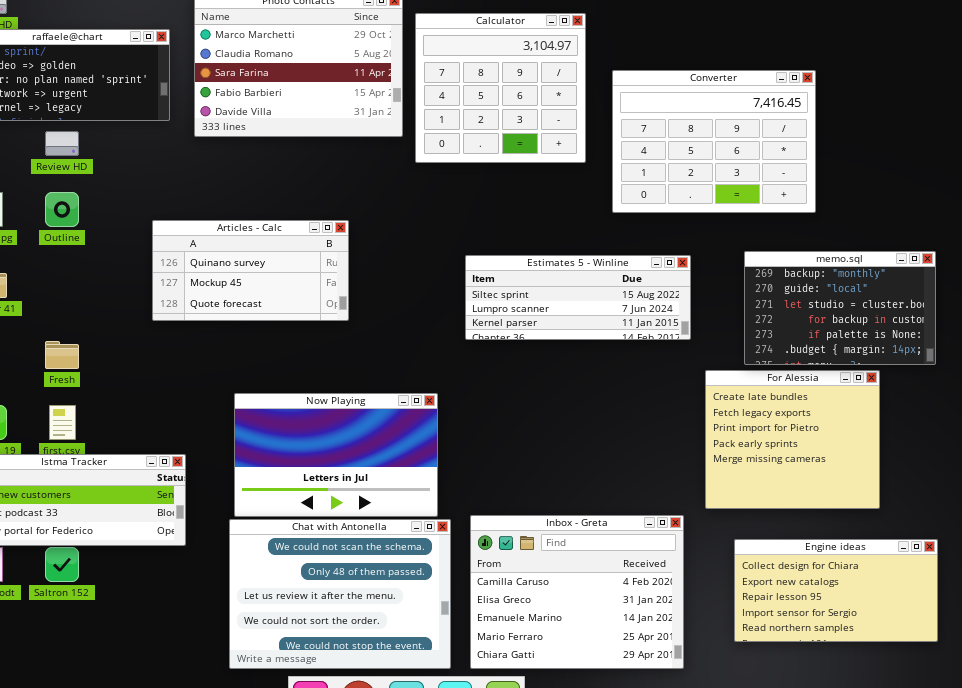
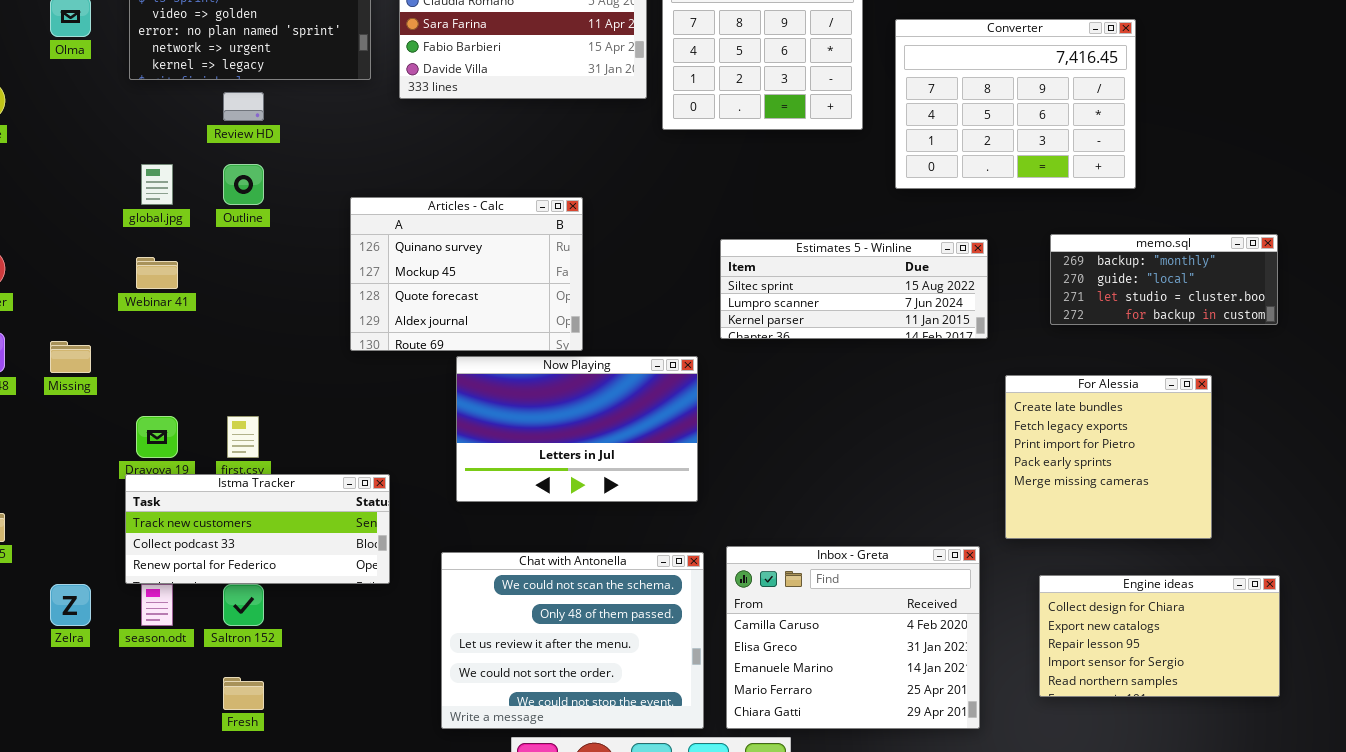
Articles - Calc: [152,220,349,321] -> [350,197,583,351], resized
memo.sql: [744,251,936,365] -> [1050,234,1278,325], resized
Fresh: [45,341,79,369] -> [223,677,264,710], moved
Now Playing: [234,393,438,517] -> [456,356,698,502], moved

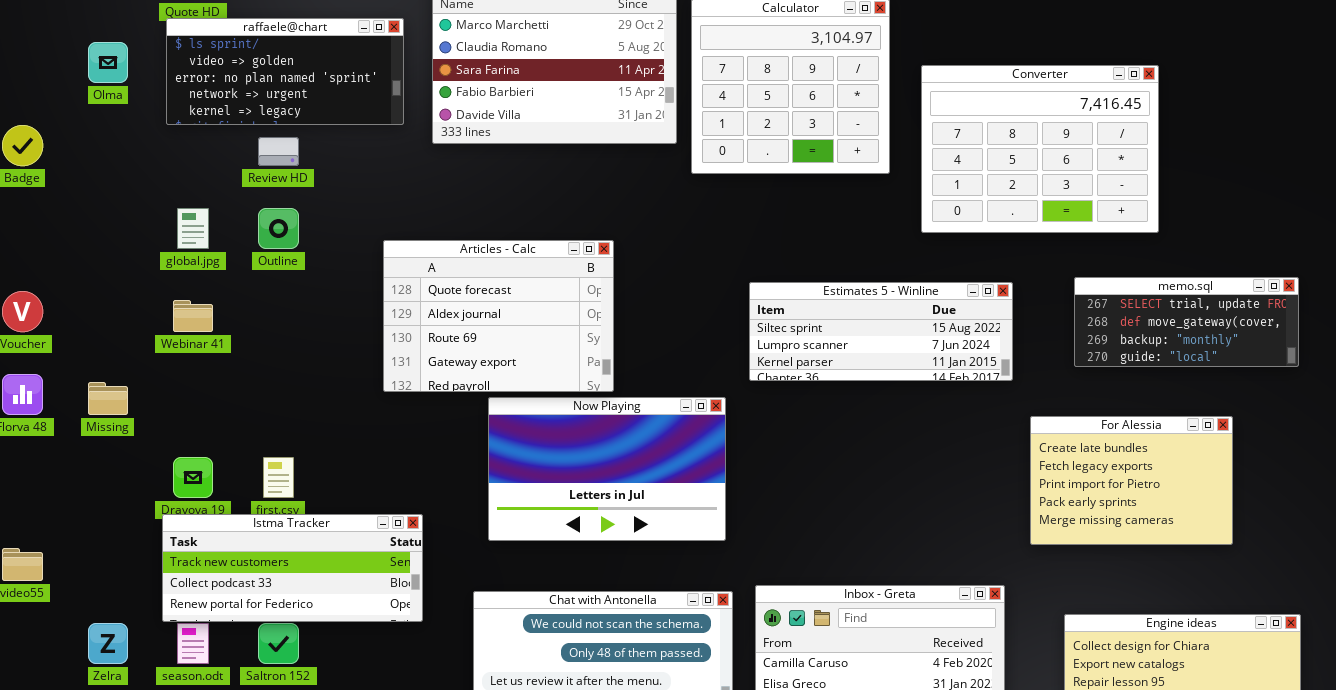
Articles - Calc: [350,197,583,351] -> [383,240,614,392], scrolled down 2 rows
memo.sql: [1050,234,1278,325] -> [1074,277,1299,367], scrolled up 2 rows
For Alessia: [1005,375,1212,539] -> [1030,416,1233,545], resized

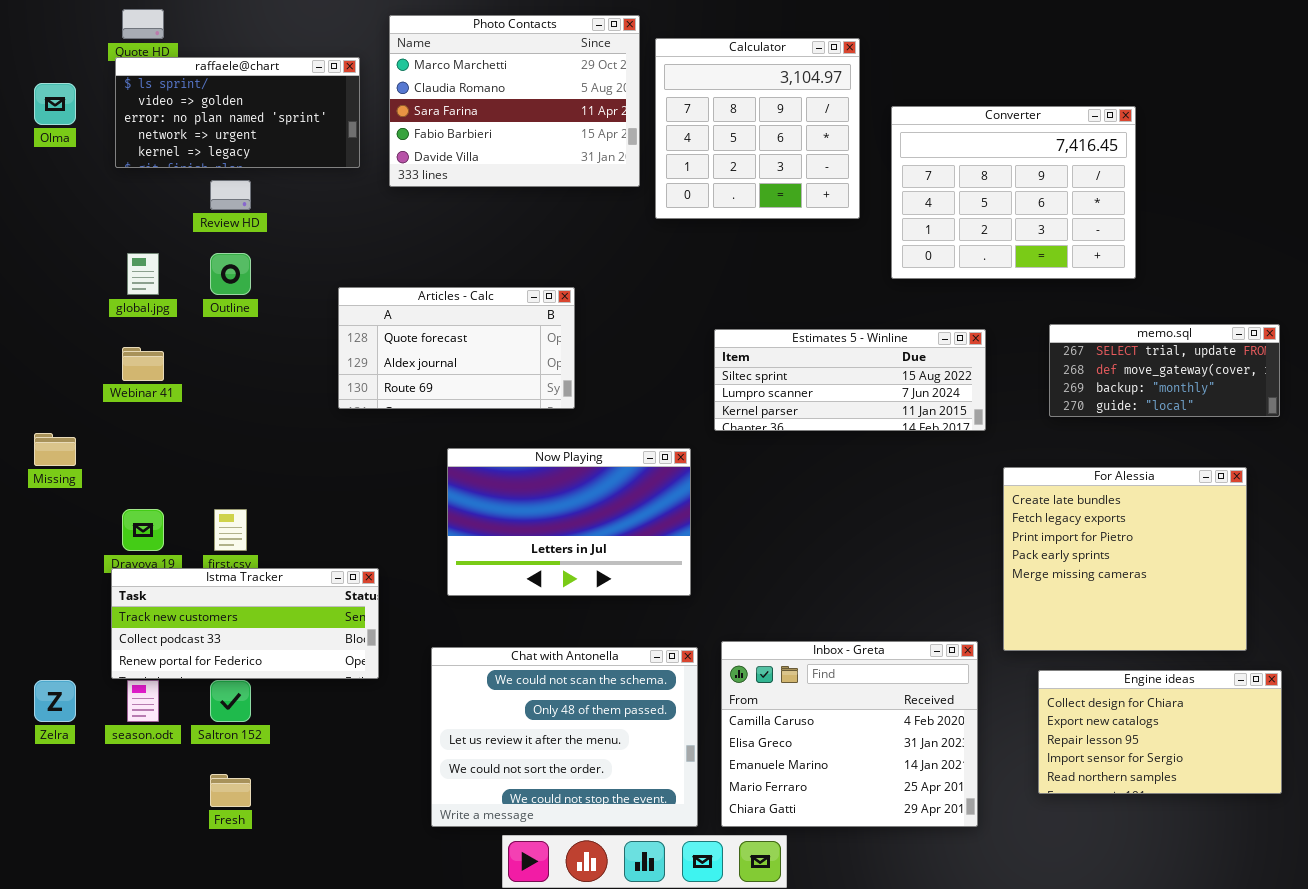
Articles - Calc: [383,240,614,392] -> [338,287,575,409], resized
For Alessia: [1030,416,1233,545] -> [1003,467,1247,651], resized

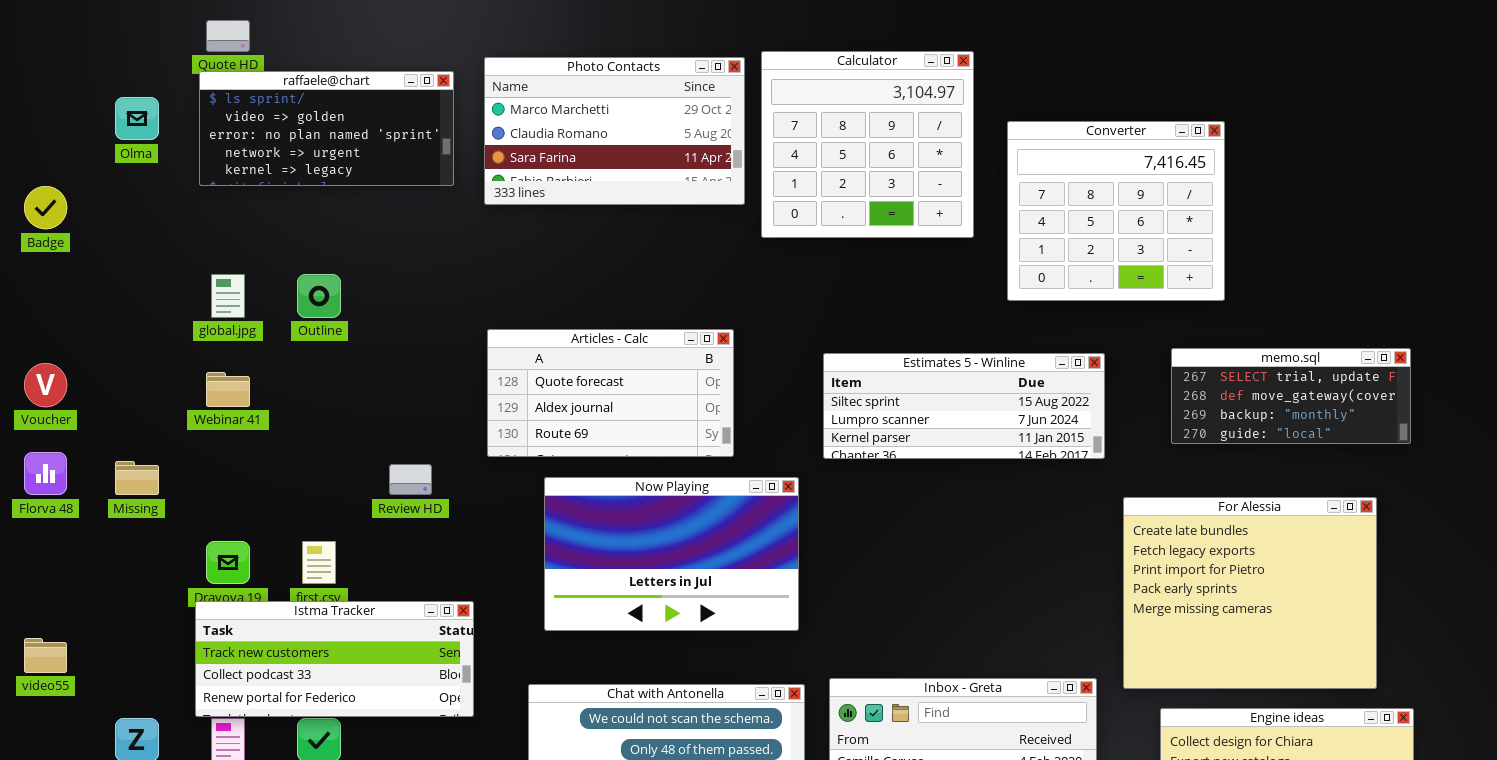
Photo Contacts: [389,15,640,187] -> [484,57,745,205], resized
Converter: [891,106,1136,279] -> [1007,121,1225,301], resized
Review HD: [210,180,251,210] -> [389,464,432,495], moved
Articles - Calc: [338,287,575,409] -> [487,329,734,457], moved

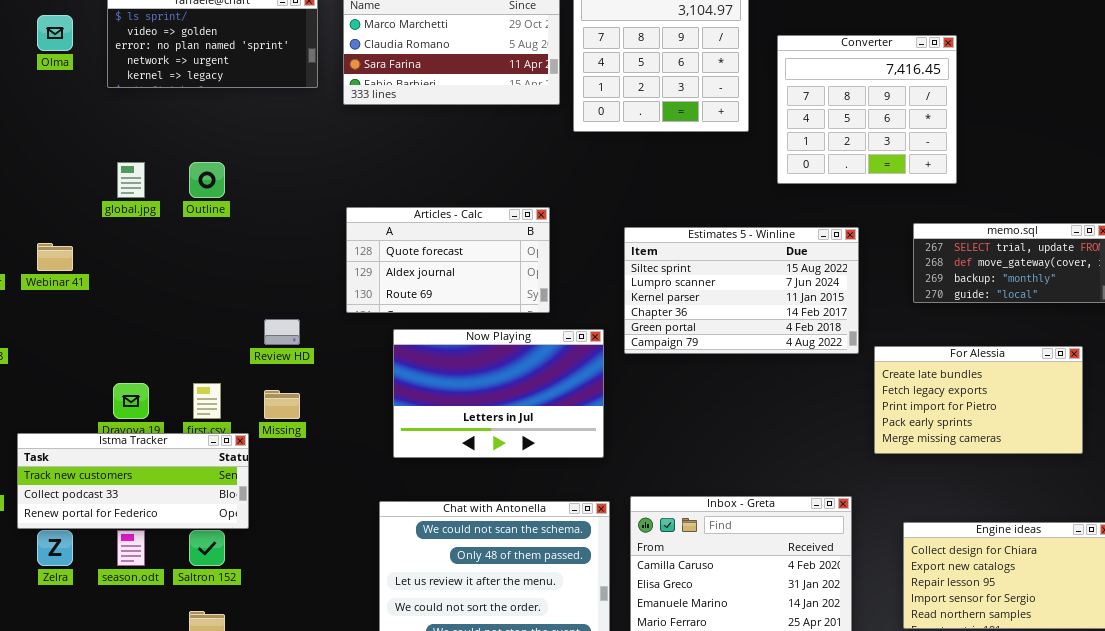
Estimates 5 - Winline: [823,353,1105,459] -> [624,227,859,354], resized
Webinar 41: [206,372,250,407] -> [37,243,73,271], moved
Missing: [115,461,159,495] -> [264,390,300,419], moved
For Alessia: [1123,497,1377,689] -> [874,346,1083,454], resized
Istma Tracker: [195,601,474,717] -> [17,433,249,529], moved

